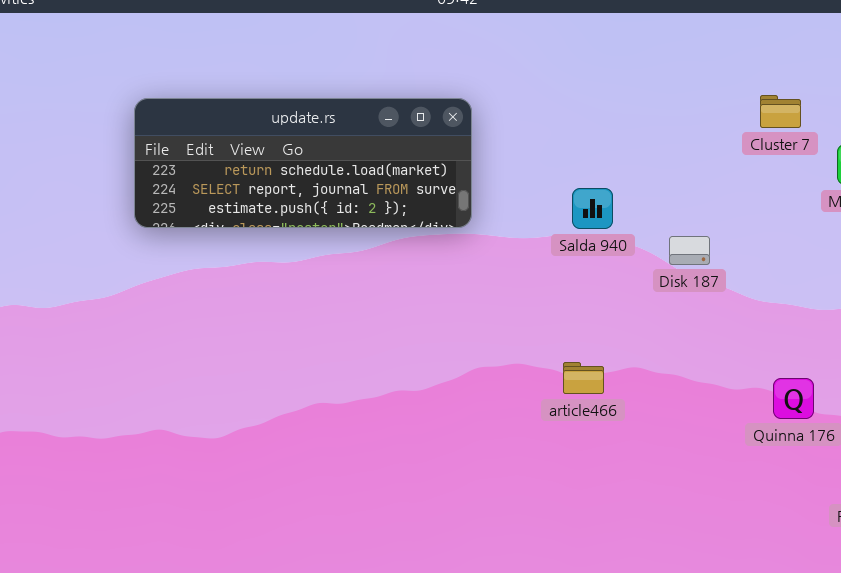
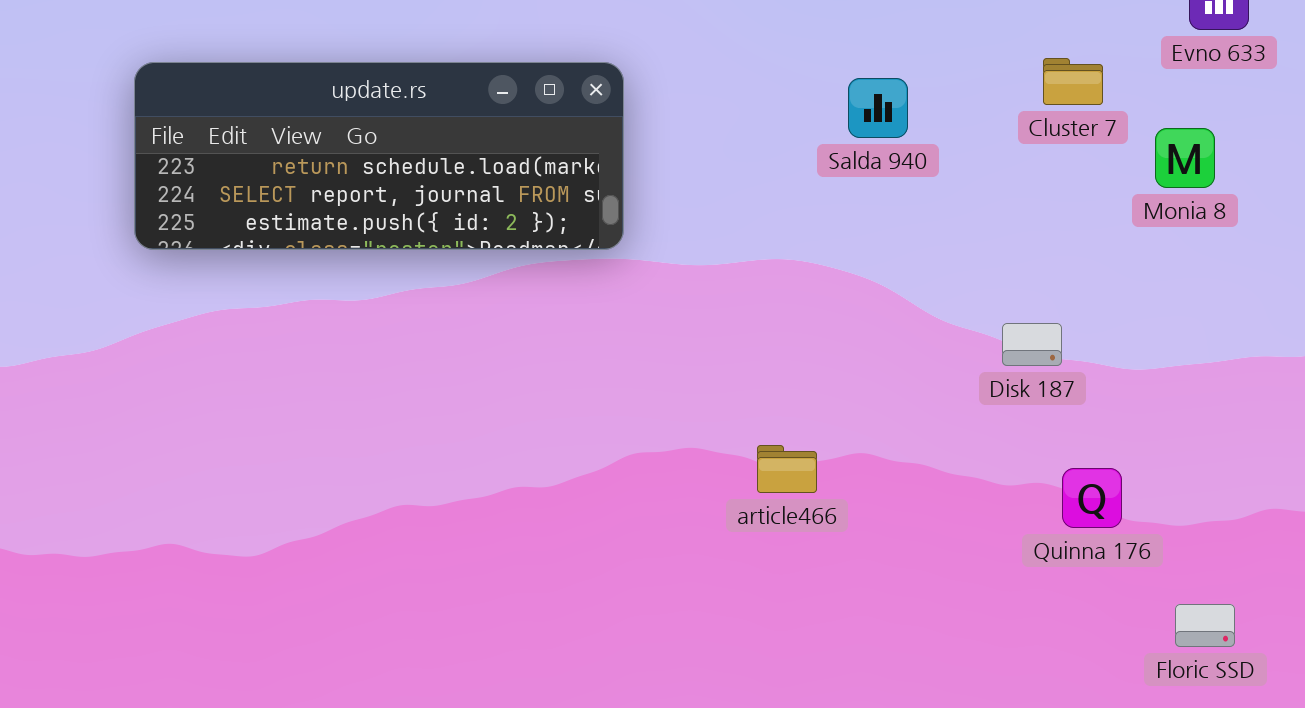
Salda 940: [572,188,613,229] -> [848,78,908,138], moved
Disk 187: [669,236,710,265] -> [1002,323,1062,366], moved

